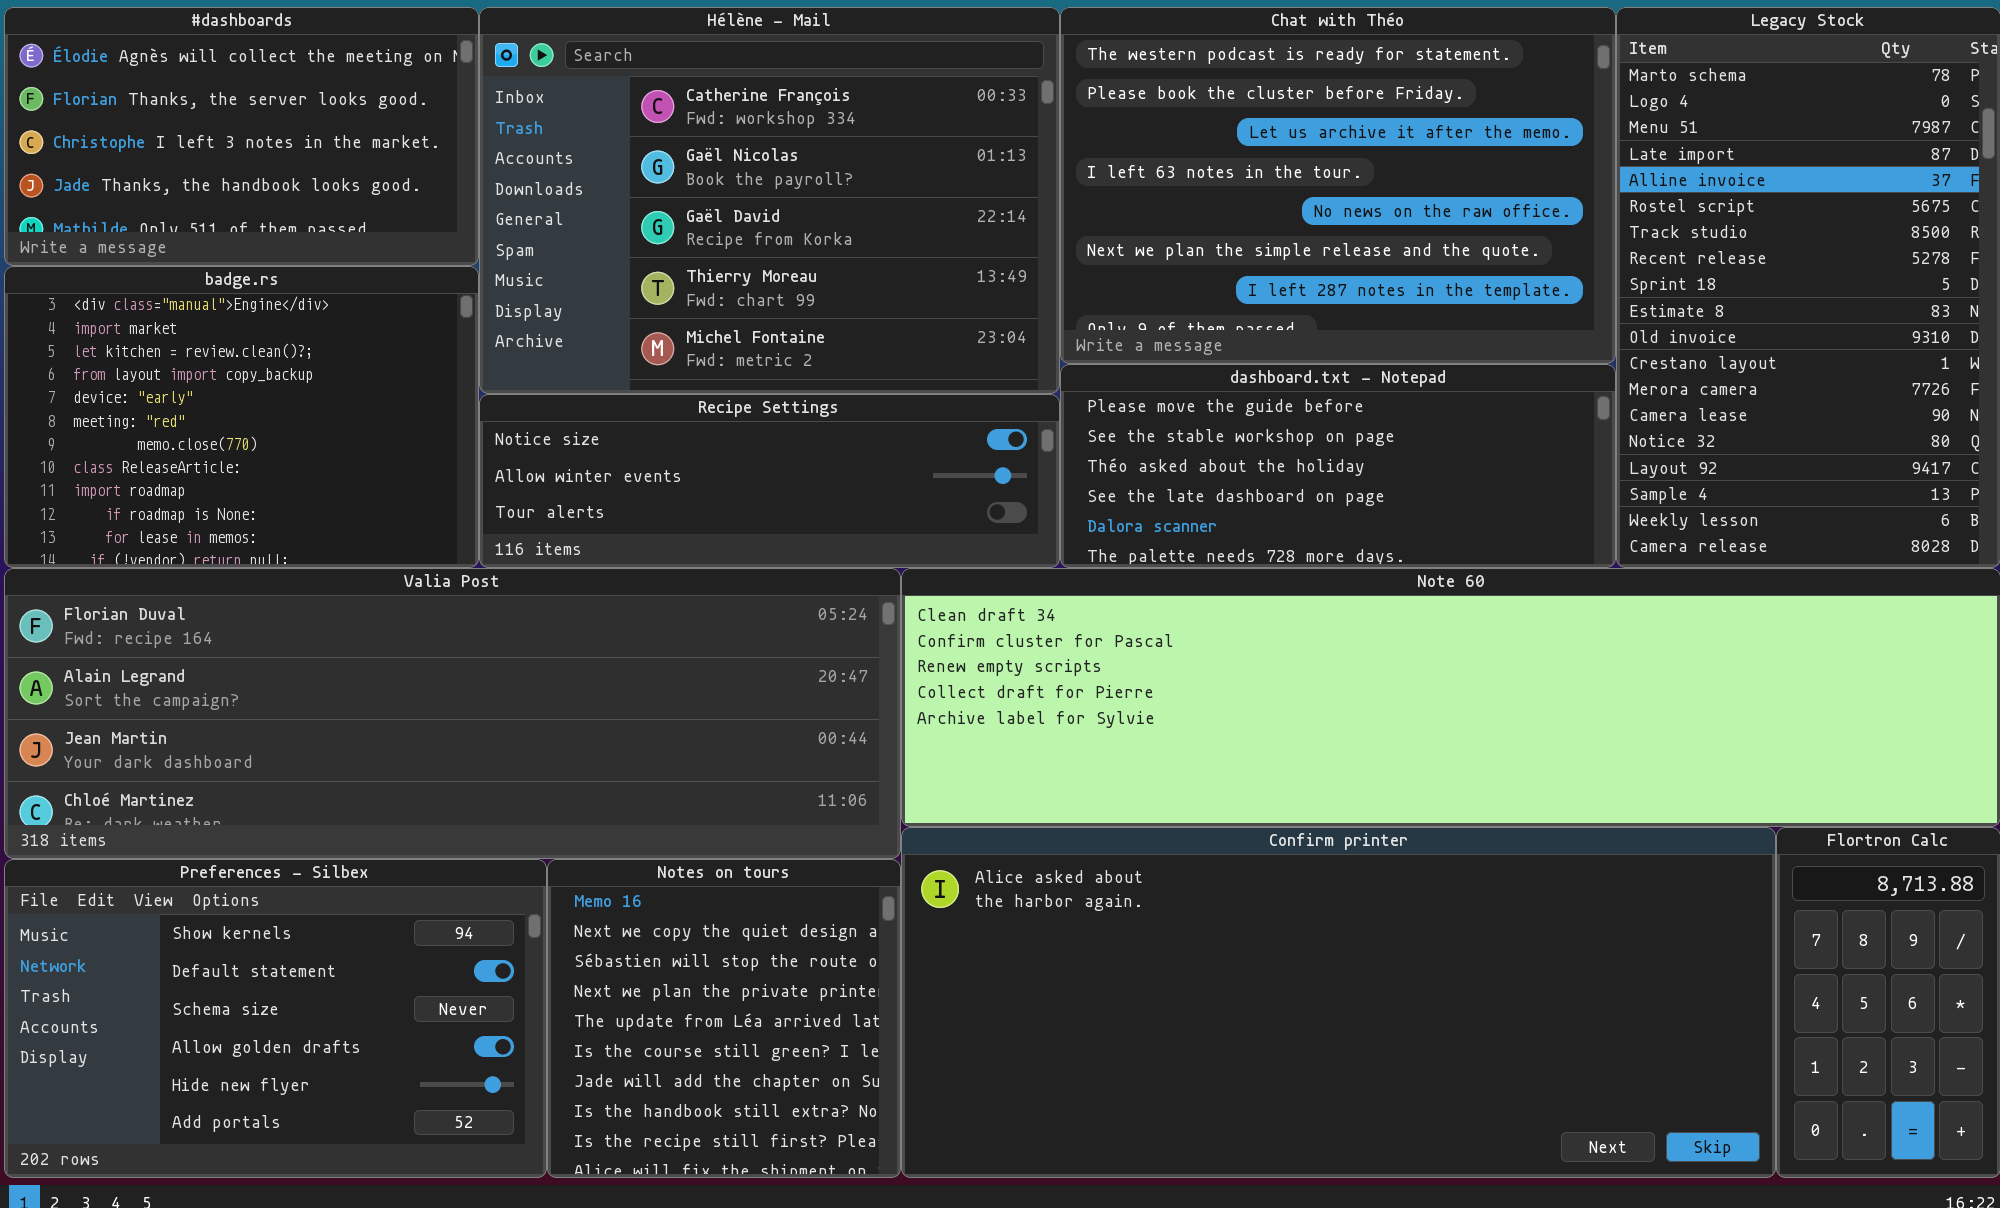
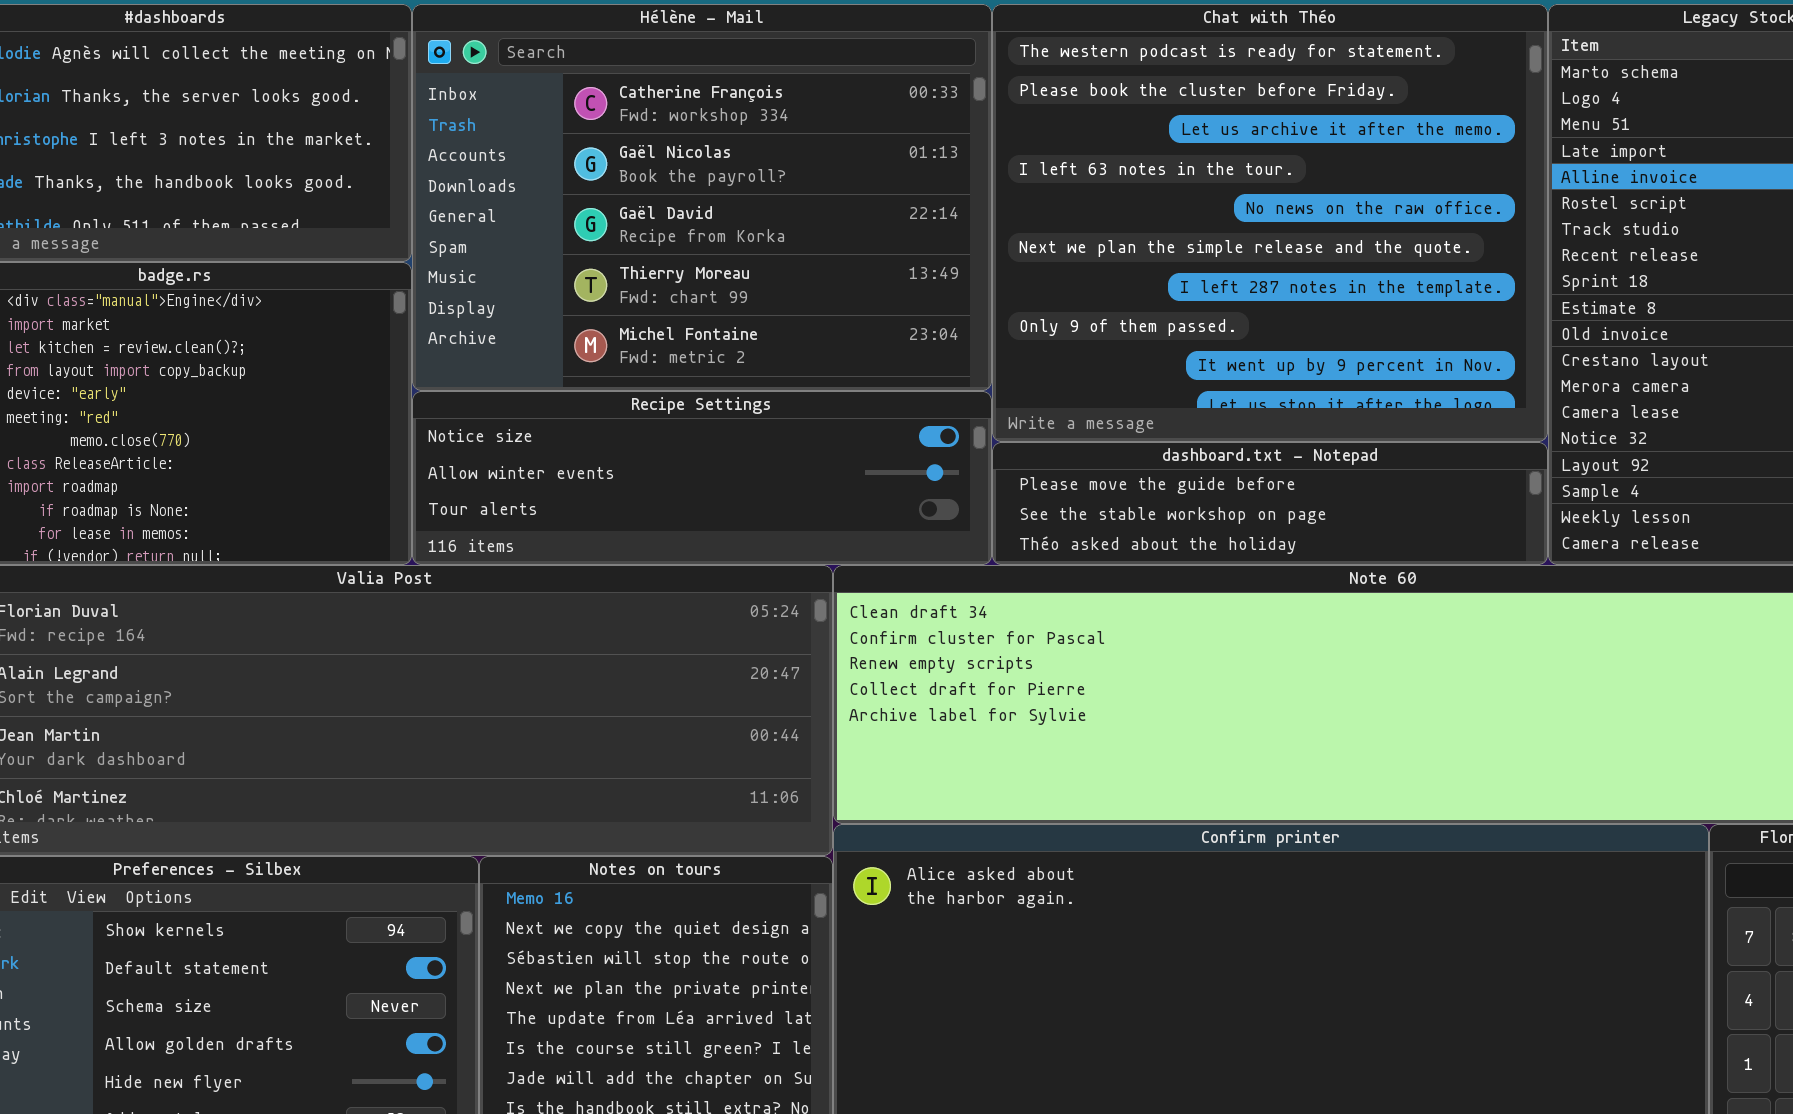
Chat with Théo: [1060,7,1616,364] -> [992,4,1548,442], resized
dashboard.txt - Notepad: [1060,364,1616,568] -> [992,442,1548,565], resized

